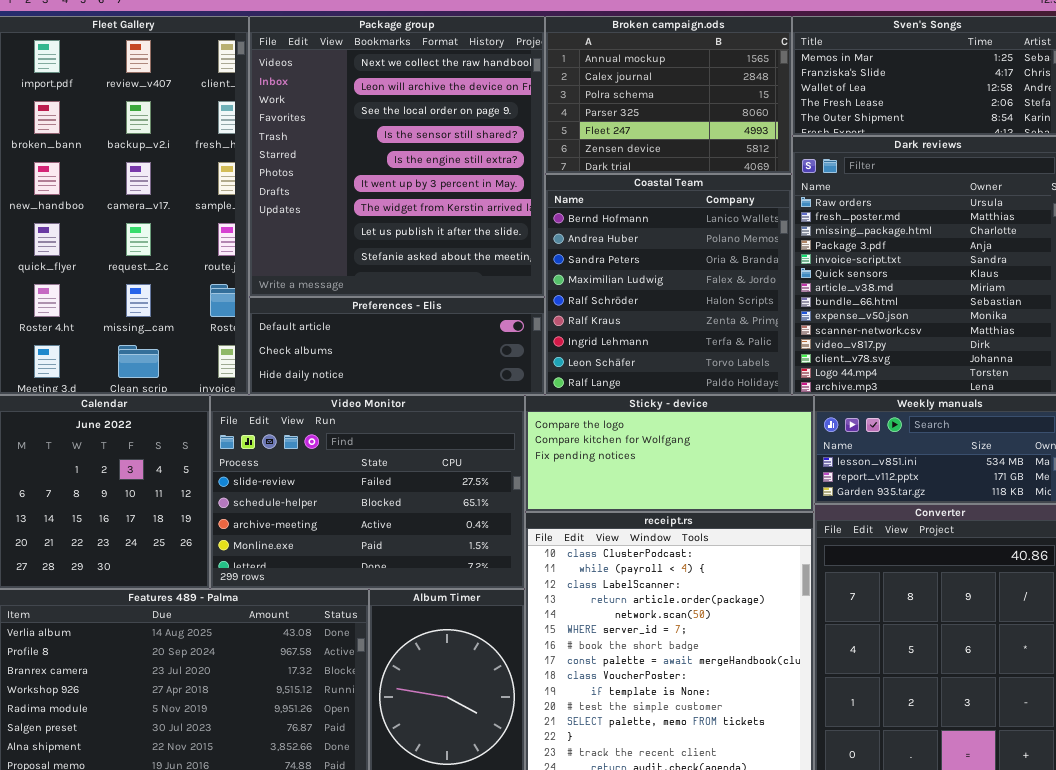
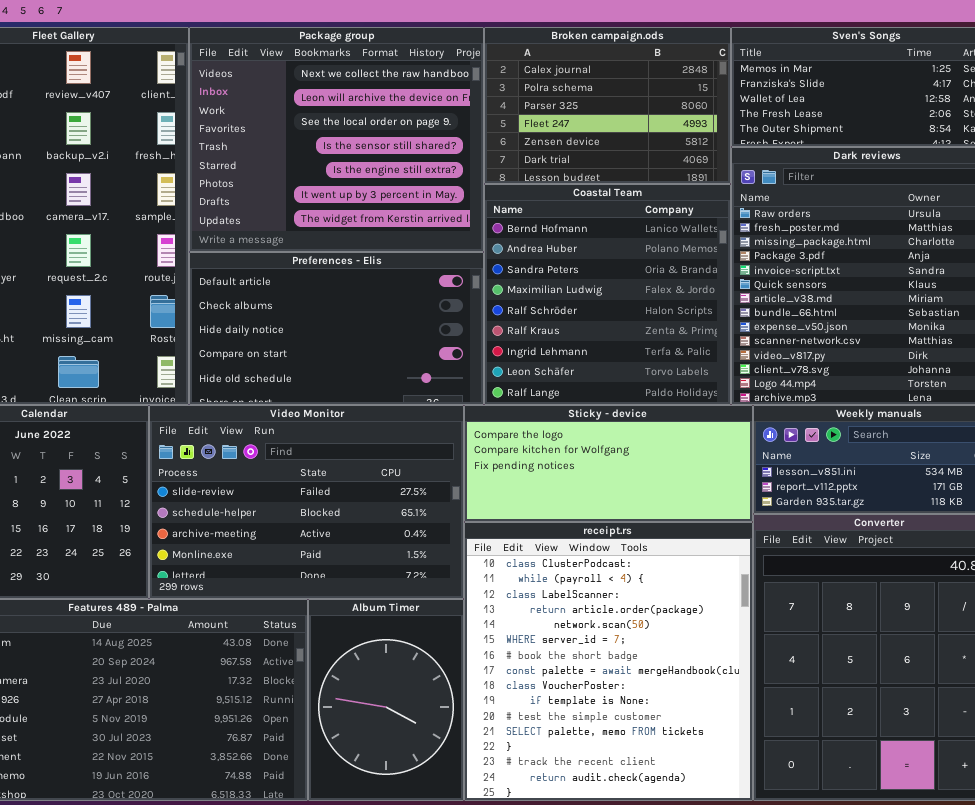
Package group: [249,16,545,297] -> [189,27,484,252], resized
Broken campaign.ods: [545,16,792,174] -> [484,27,731,184], scrolled down 1 row
Preferences - Elis: [249,297,545,395] -> [189,252,484,405], resized

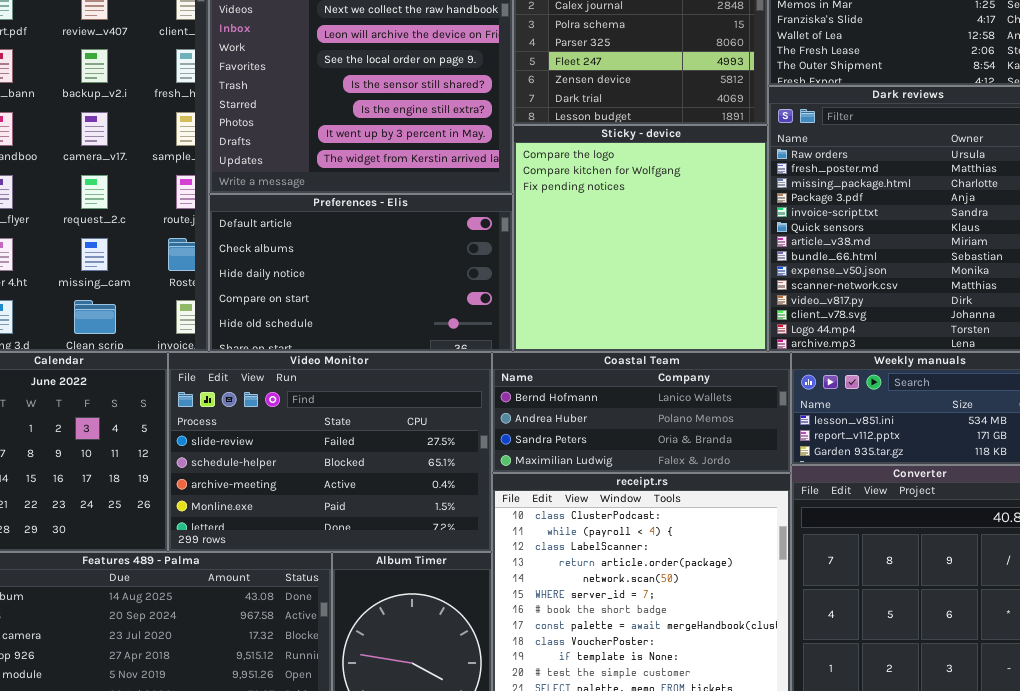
Coastal Team: [484,184,731,405] -> [492,352,791,473], moved, resized
Sticky - device: [464,405,753,522] -> [513,125,768,352], moved, resized

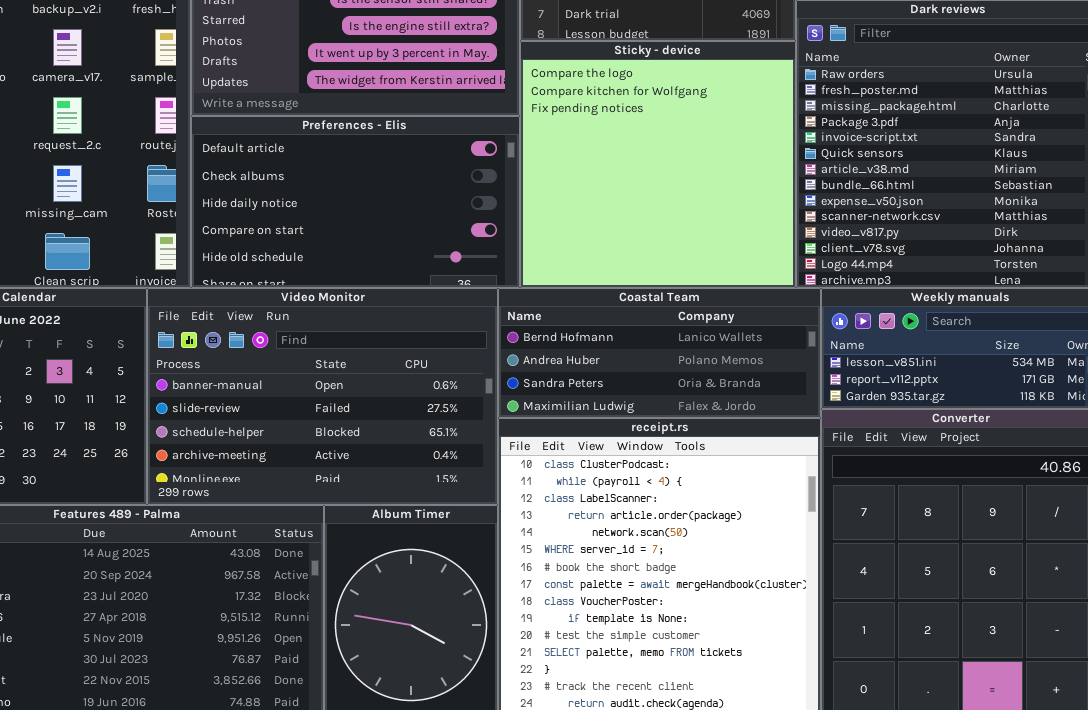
Video Monitor: [168,352,492,552] -> [147,288,498,505], scrolled up 1 row

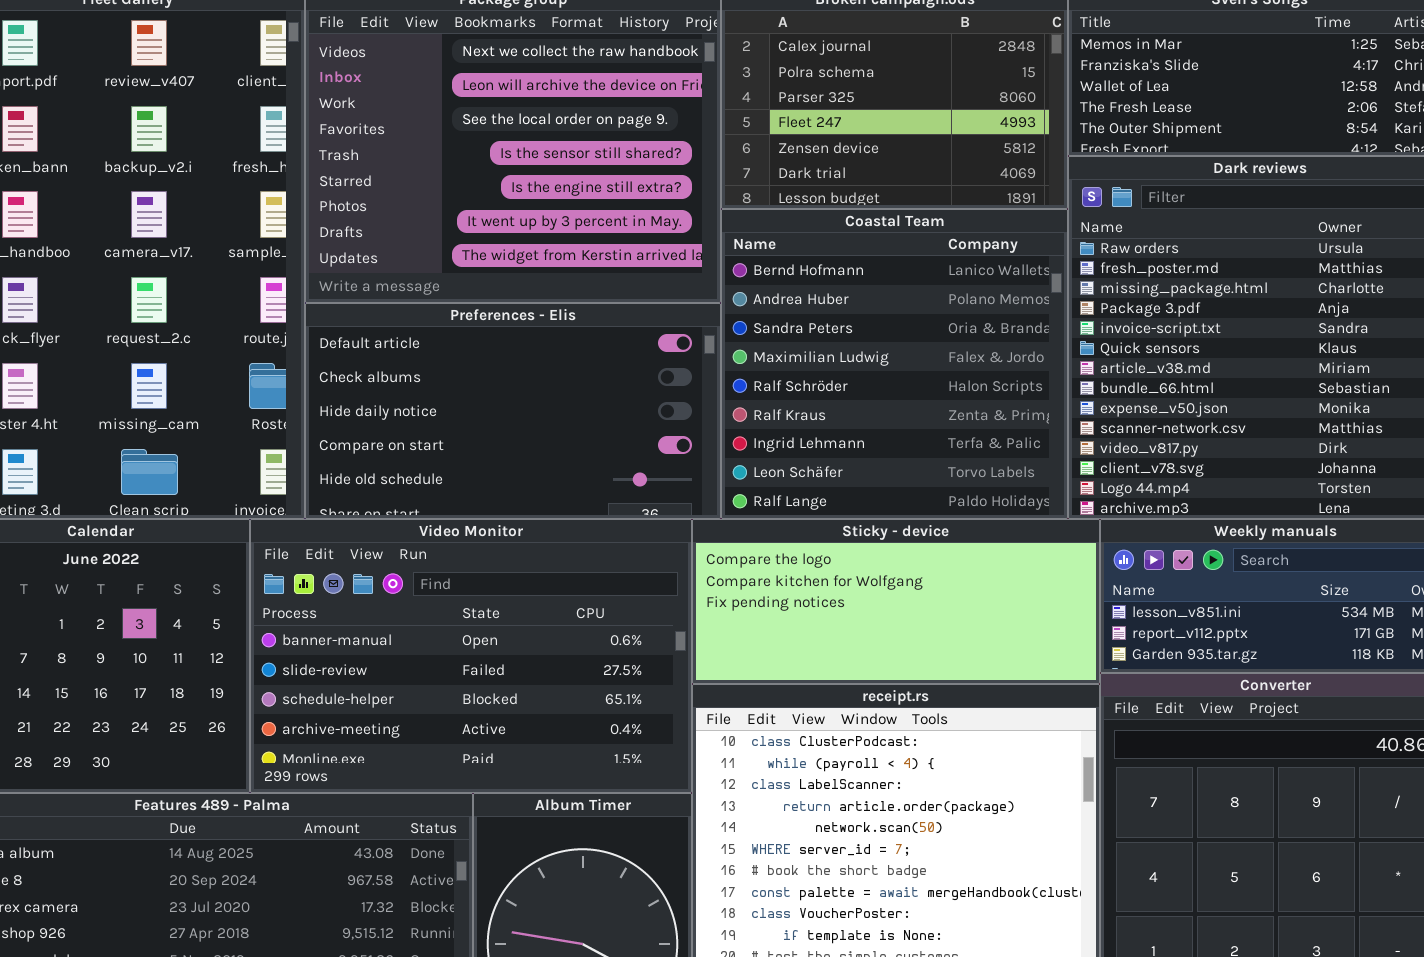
Sticky - device: [520,41,796,288] -> [692,519,1100,684], moved, resized
Coastal Team: [498,288,821,418] -> [721,209,1068,519], moved, resized

